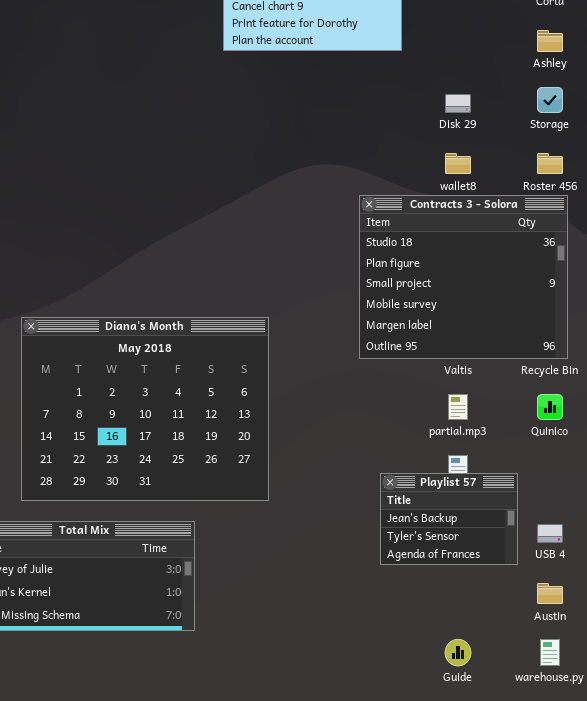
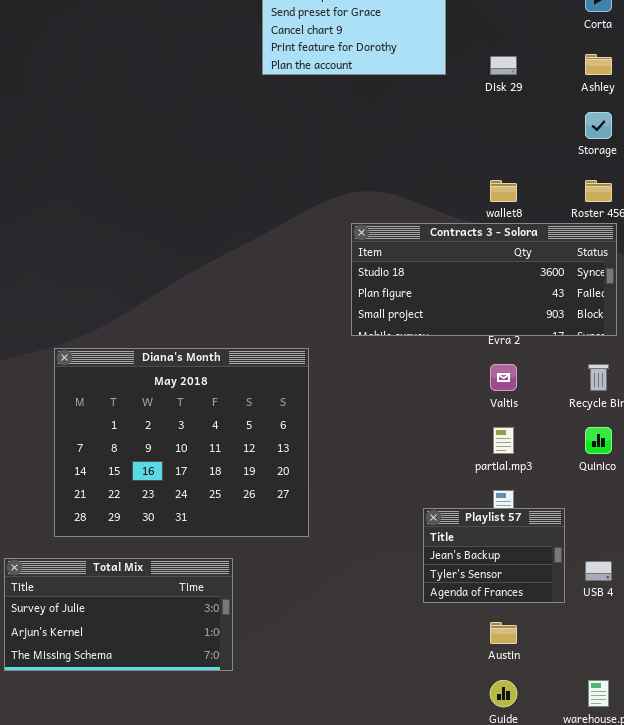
Disk 29: [445,94,471,113] -> [490,56,517,75], moved
Contracts 3 - Solora: [359,195,568,359] -> [351,223,617,336], resized
Austin: [537,583,563,604] -> [490,622,517,644], moved

